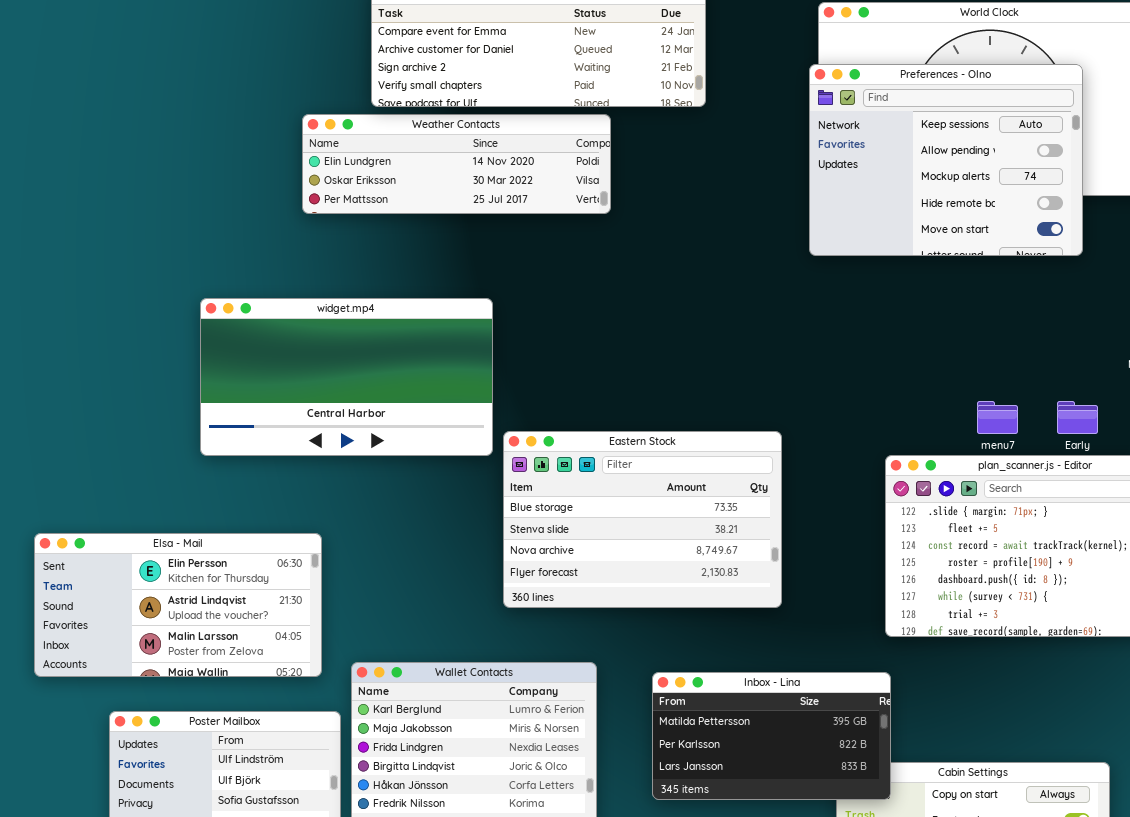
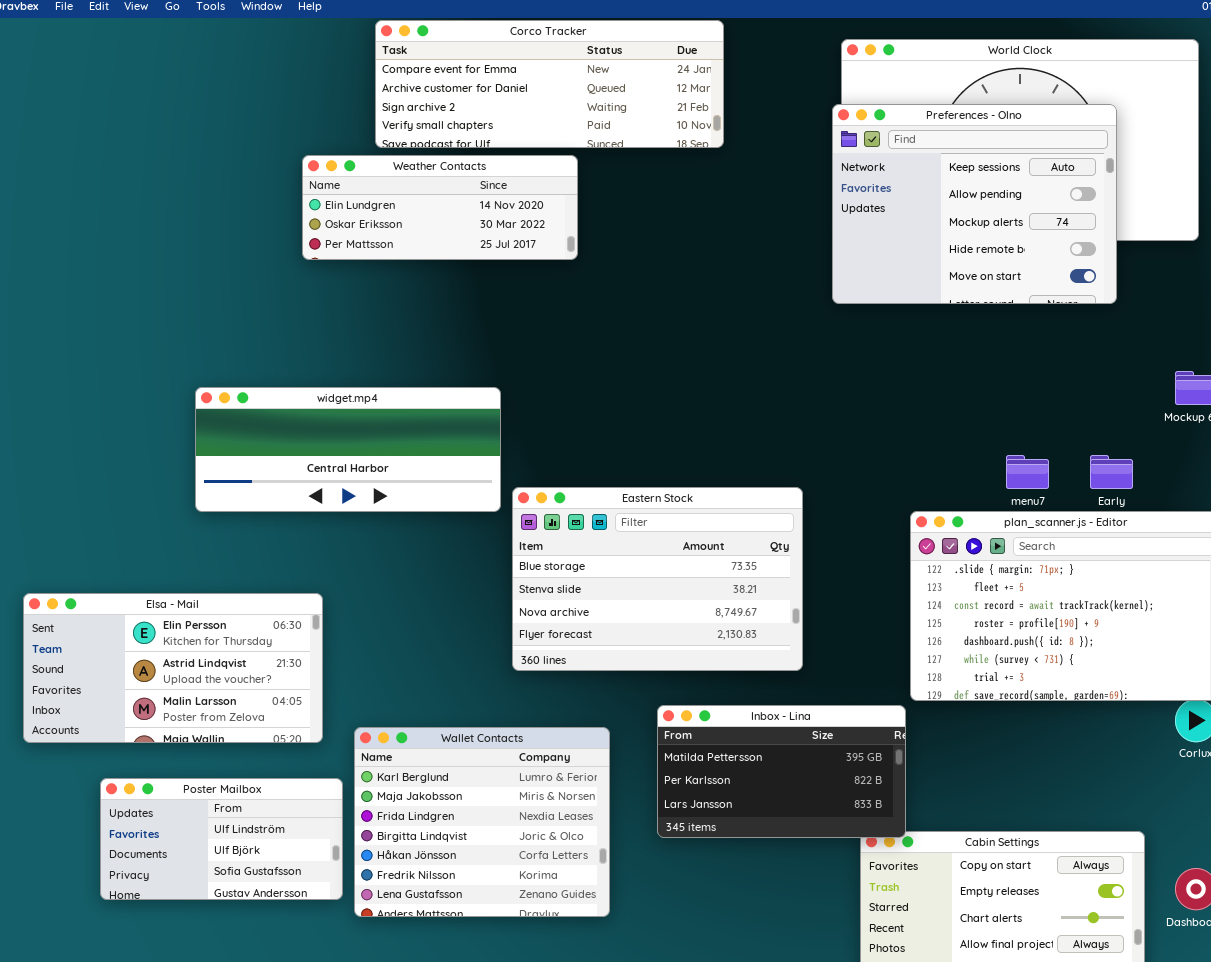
Weather Contacts: [302,114,611,214] -> [302,155,578,260], resized
widget.mp4: [200,298,493,456] -> [195,387,501,512], resized
Inbox - Lina: [652,672,891,800] -> [657,705,906,838], moved

